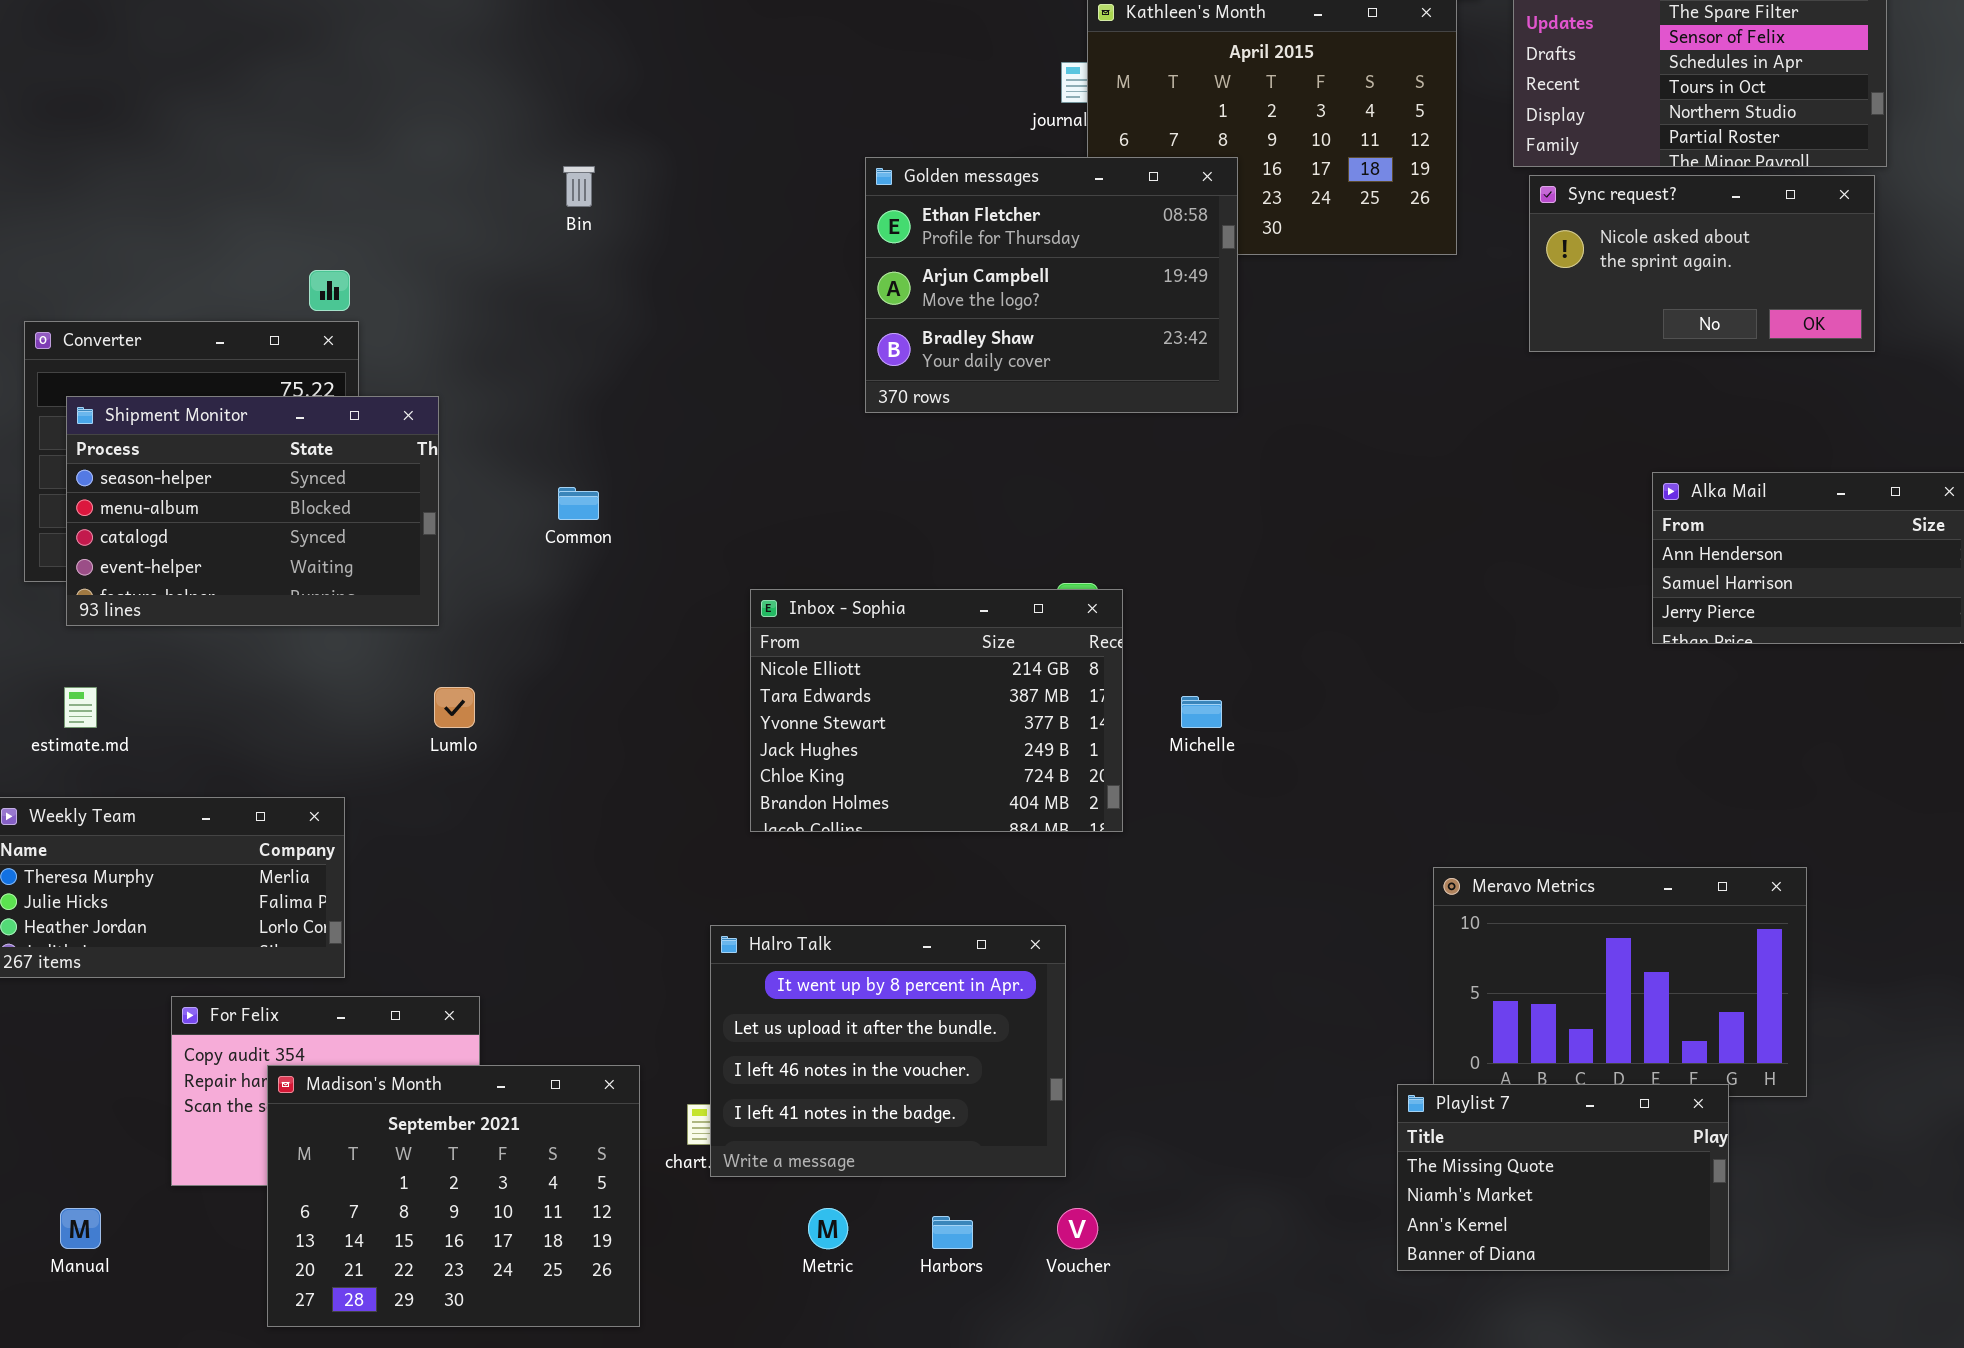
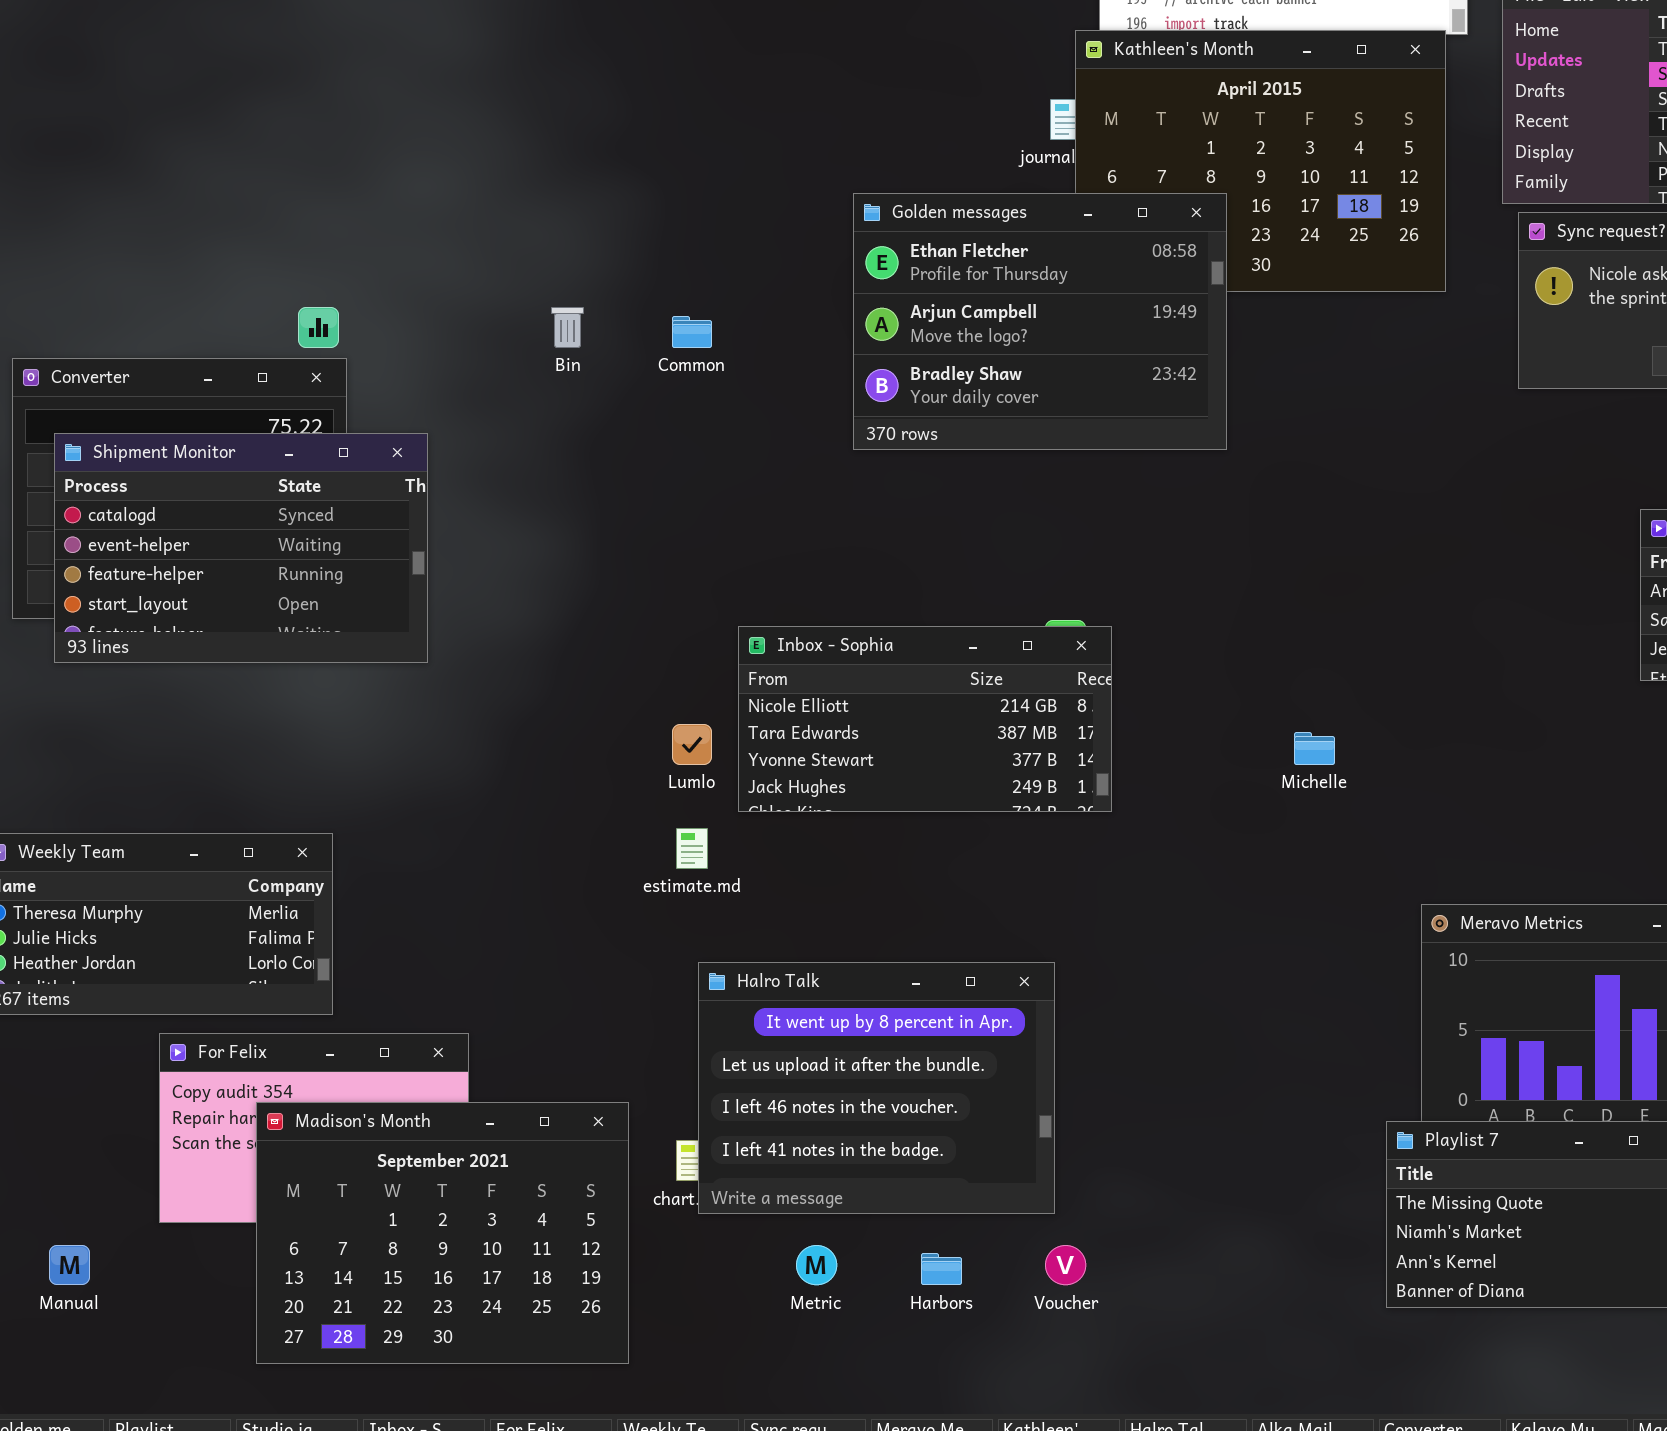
Bin: [563,166,595,207] -> [551,307,584,348], moved
Shipment Monitor: [66,396,439,626] -> [54,433,428,663], scrolled down 2 rows
Common: [558,487,599,520] -> [672,316,712,348], moved
Inbox - Sophia: [750,589,1123,832] -> [738,626,1112,812], resized
estimate.md: [64,687,97,728] -> [676,828,708,869], moved
Lumlo: [434,687,475,728] -> [672,724,712,765], moved
Michelle: [1181,696,1222,728] -> [1294,732,1335,765], moved

